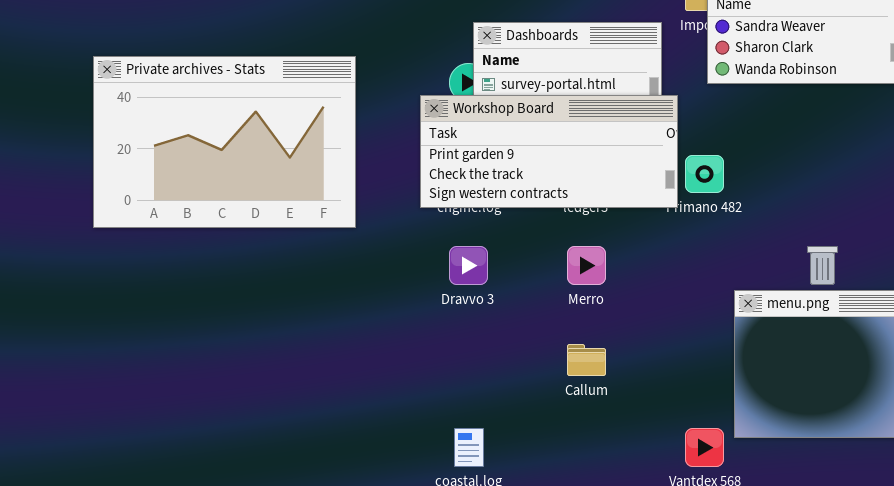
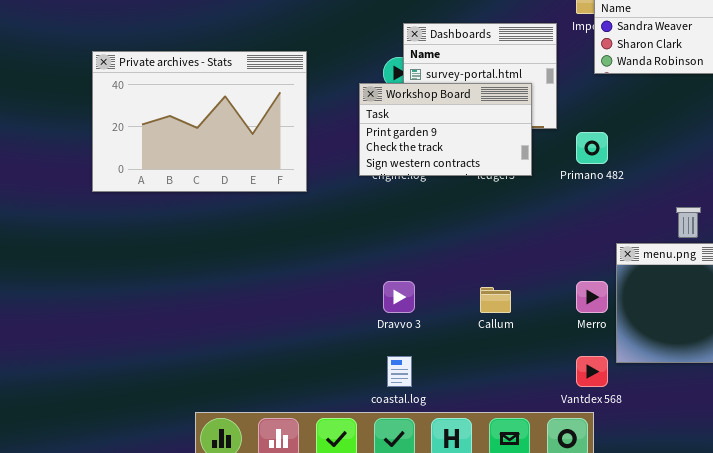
Workshop Board: [420,95,678,208] -> [359,83,532,176], resized
Dravvo 3: [449,246,488,285] -> [383,281,415,313], moved
Merro: [567,246,606,285] -> [576,281,608,313], moved

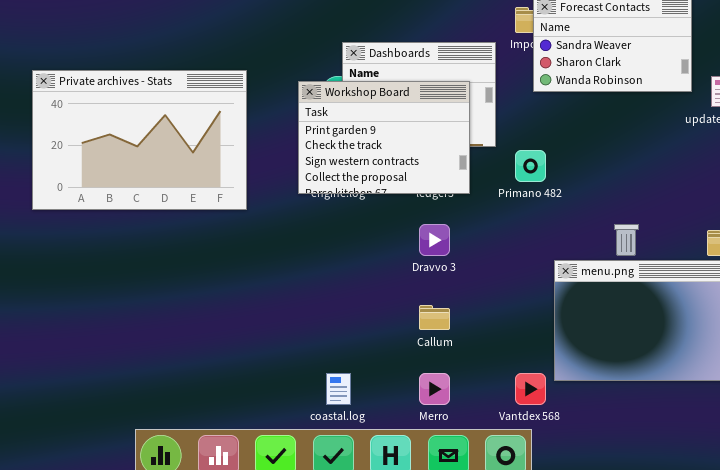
Workshop Board: [359,83,532,176] -> [298,81,470,194], resized
Dravvo 3: [383,281,415,313] -> [419,224,450,256], moved
Merro: [576,281,608,313] -> [419,373,450,405], moved

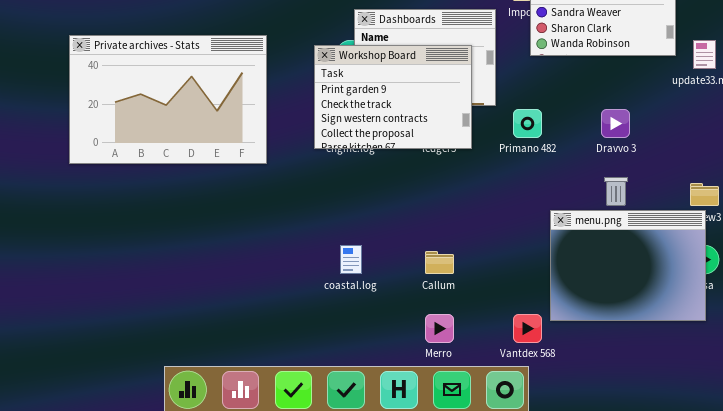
Dravvo 3: [419,224,450,256] -> [601,109,630,138], moved
coastal.log: [326,373,351,405] -> [340,245,362,274], moved

